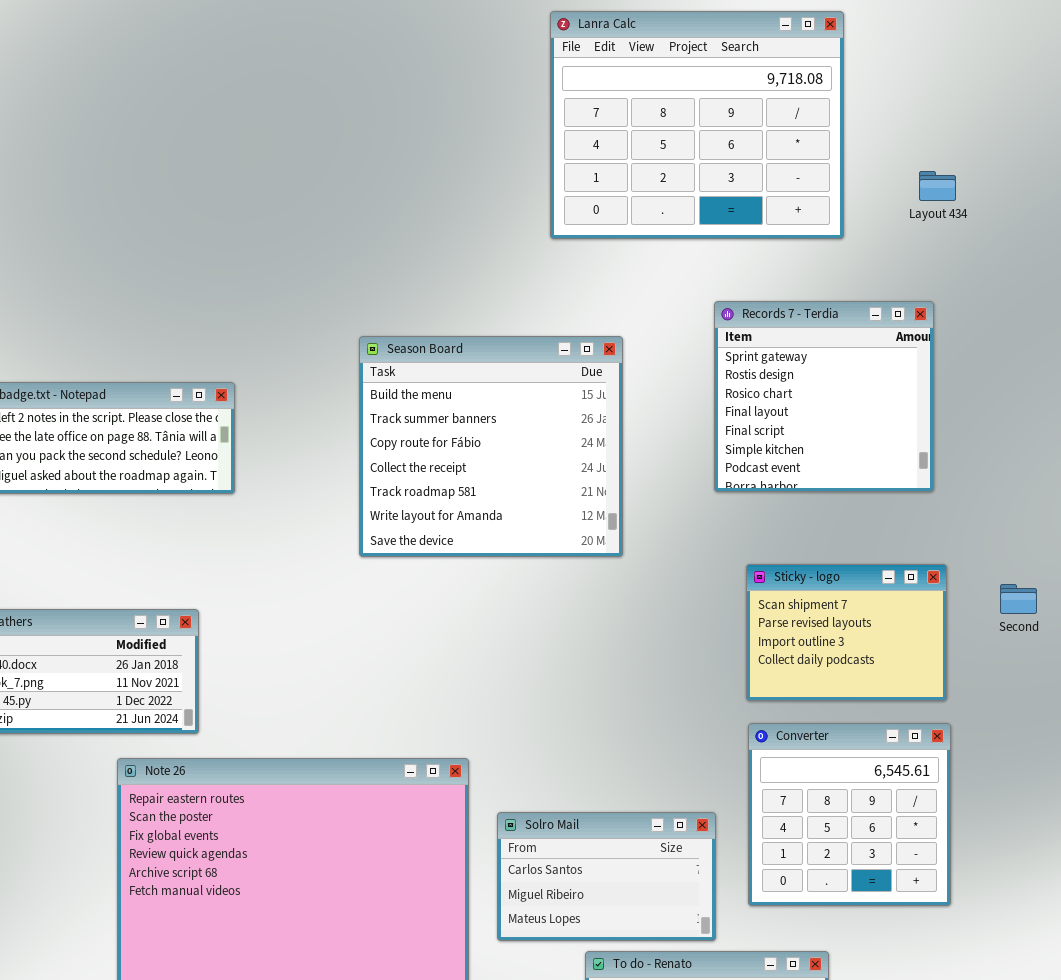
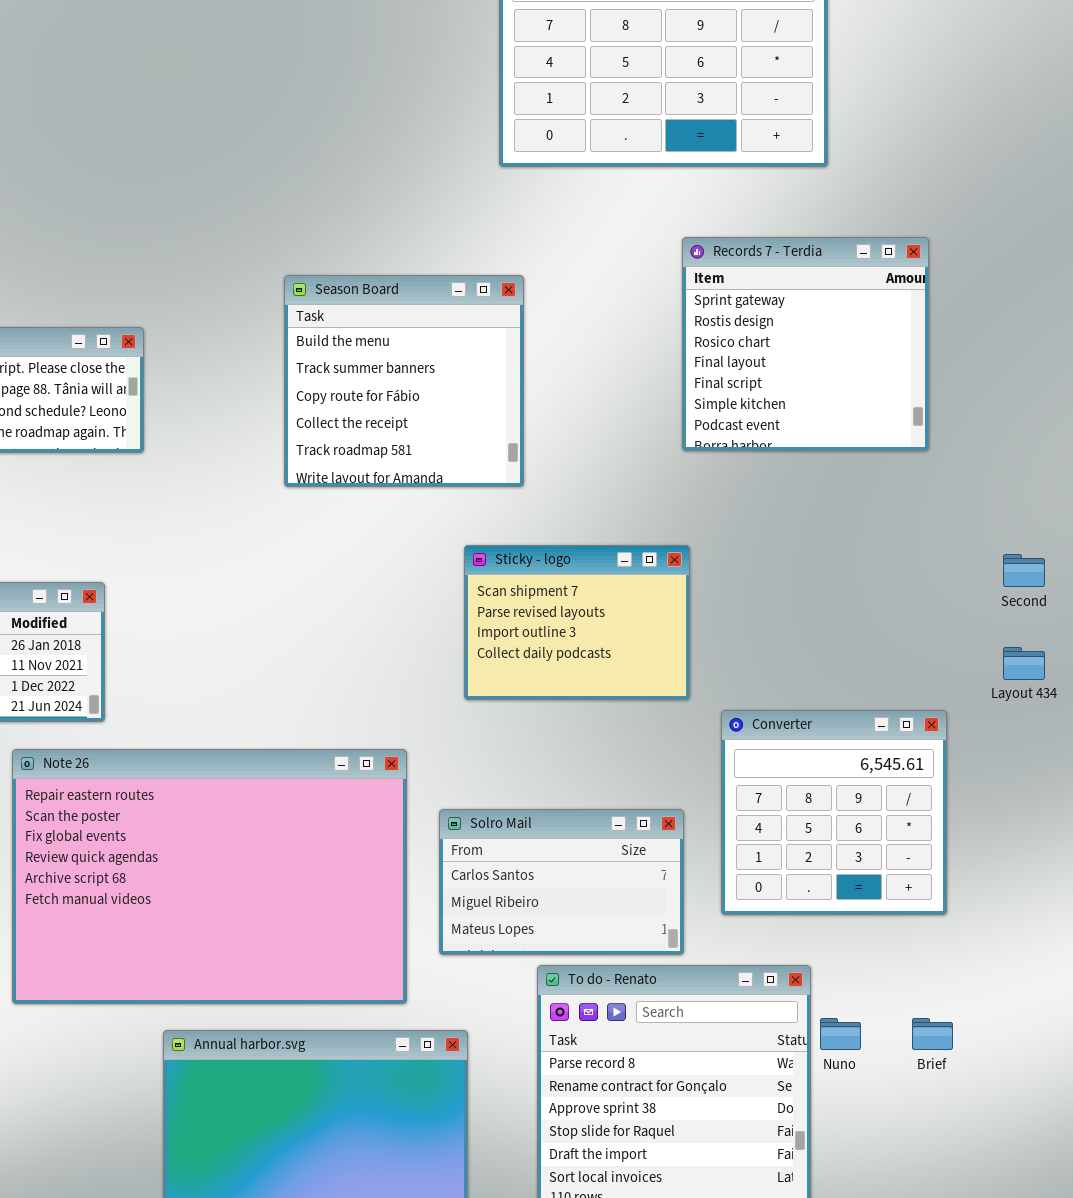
Layout 434: [919,171,956,201] -> [1003,647,1045,680], moved
Season Board: [359,336,623,557] -> [284,275,524,487], resized
Sticky - logo: [746,564,947,701] -> [464,545,690,700], moved

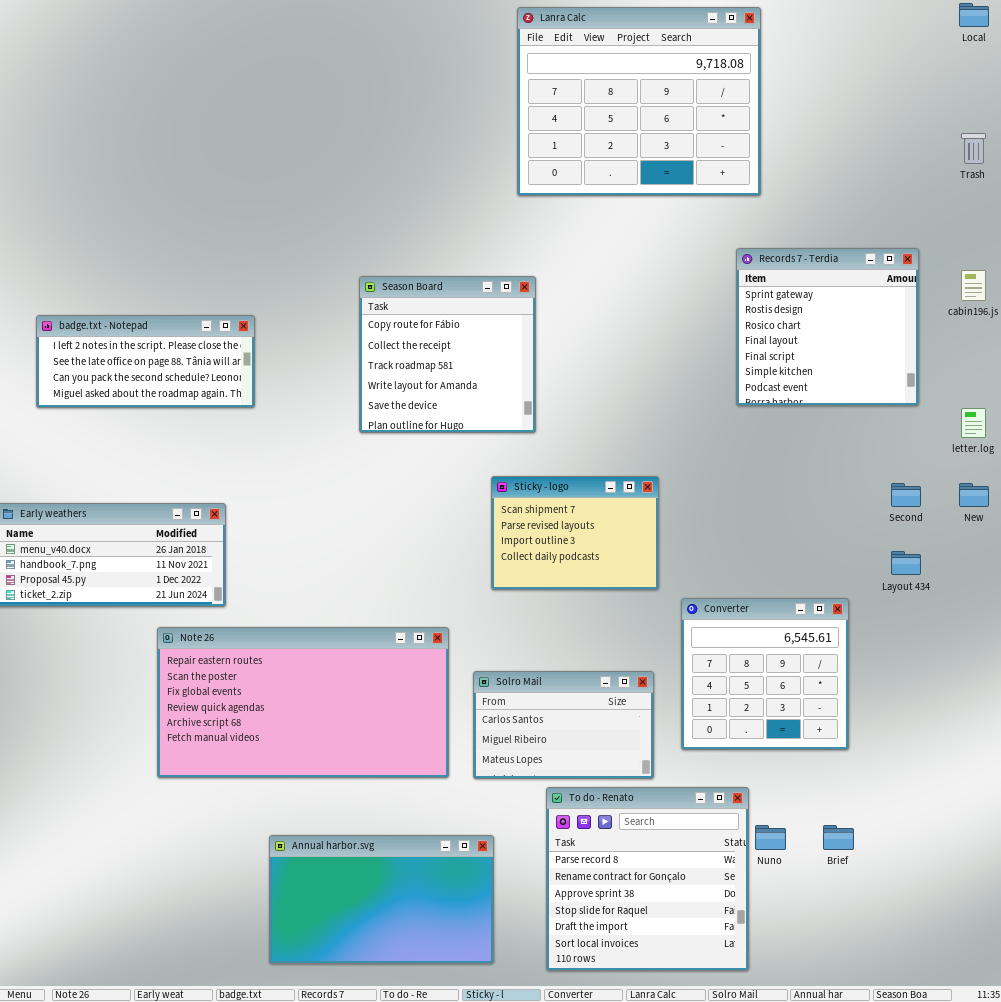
Records 7 - Terdia: [682,237,929,451] -> [736,248,919,406], moved
Season Board: [284,275,524,487] -> [359,276,536,433], scrolled down 2 rows
Note 26: [12,749,407,1004] -> [157,627,449,778], resized

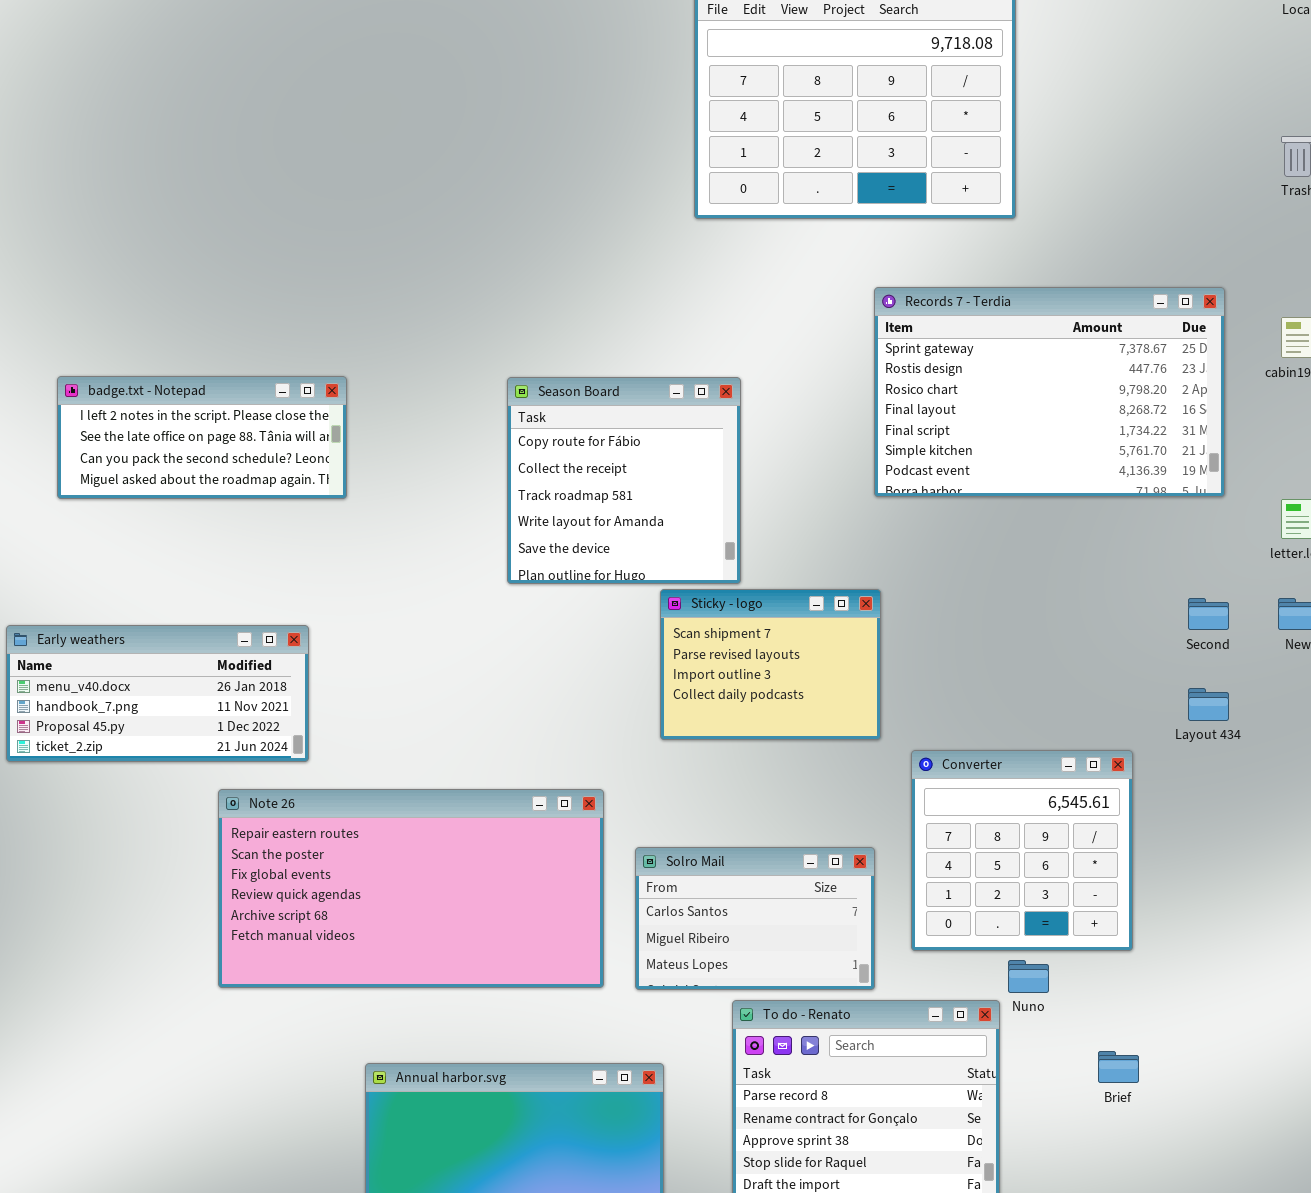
Records 7 - Terdia: [736,248,919,406] -> [874,287,1225,497], resized
Season Board: [359,276,536,433] -> [507,377,741,584], moved
Nuno: [755,825,786,850] -> [1008,960,1049,993], moved

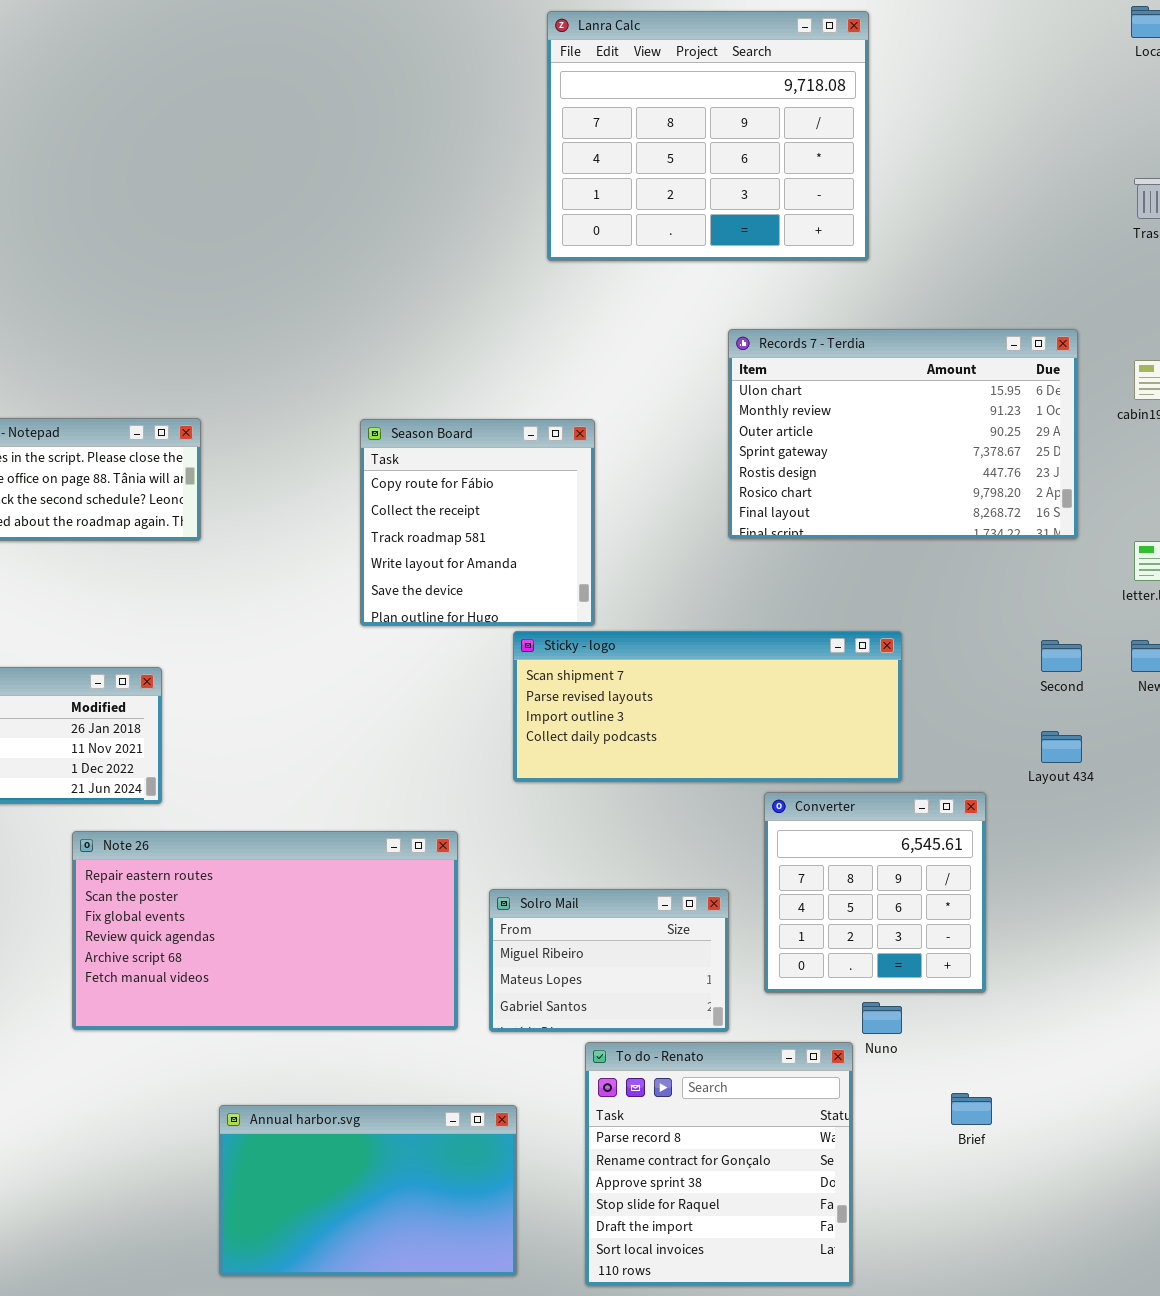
Records 7 - Terdia: [874,287,1225,497] -> [728,329,1078,539], scrolled up 3 rows
Sticky - logo: [660,589,881,740] -> [513,631,902,782], resized
Solro Mail: [635,847,875,990] -> [489,889,729,1032], scrolled down 1 row

